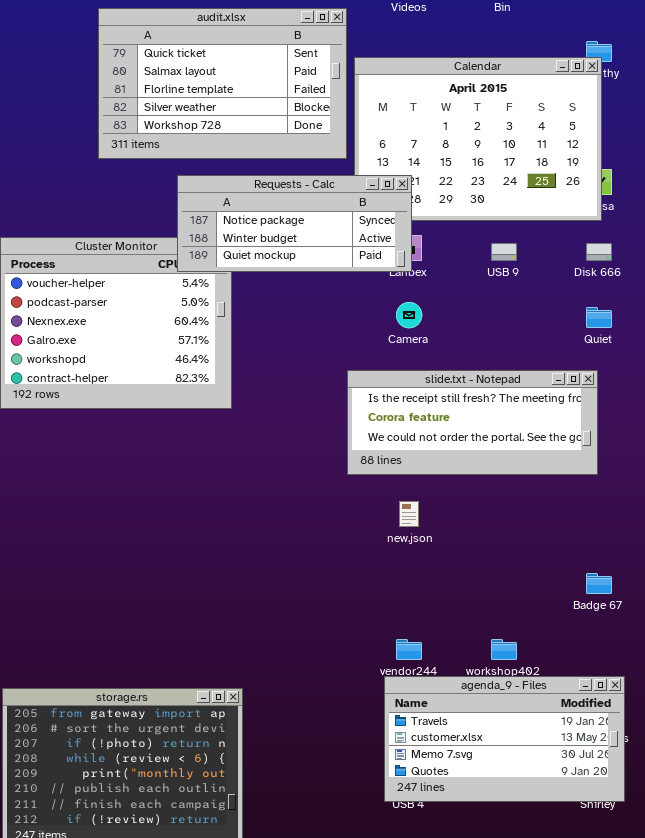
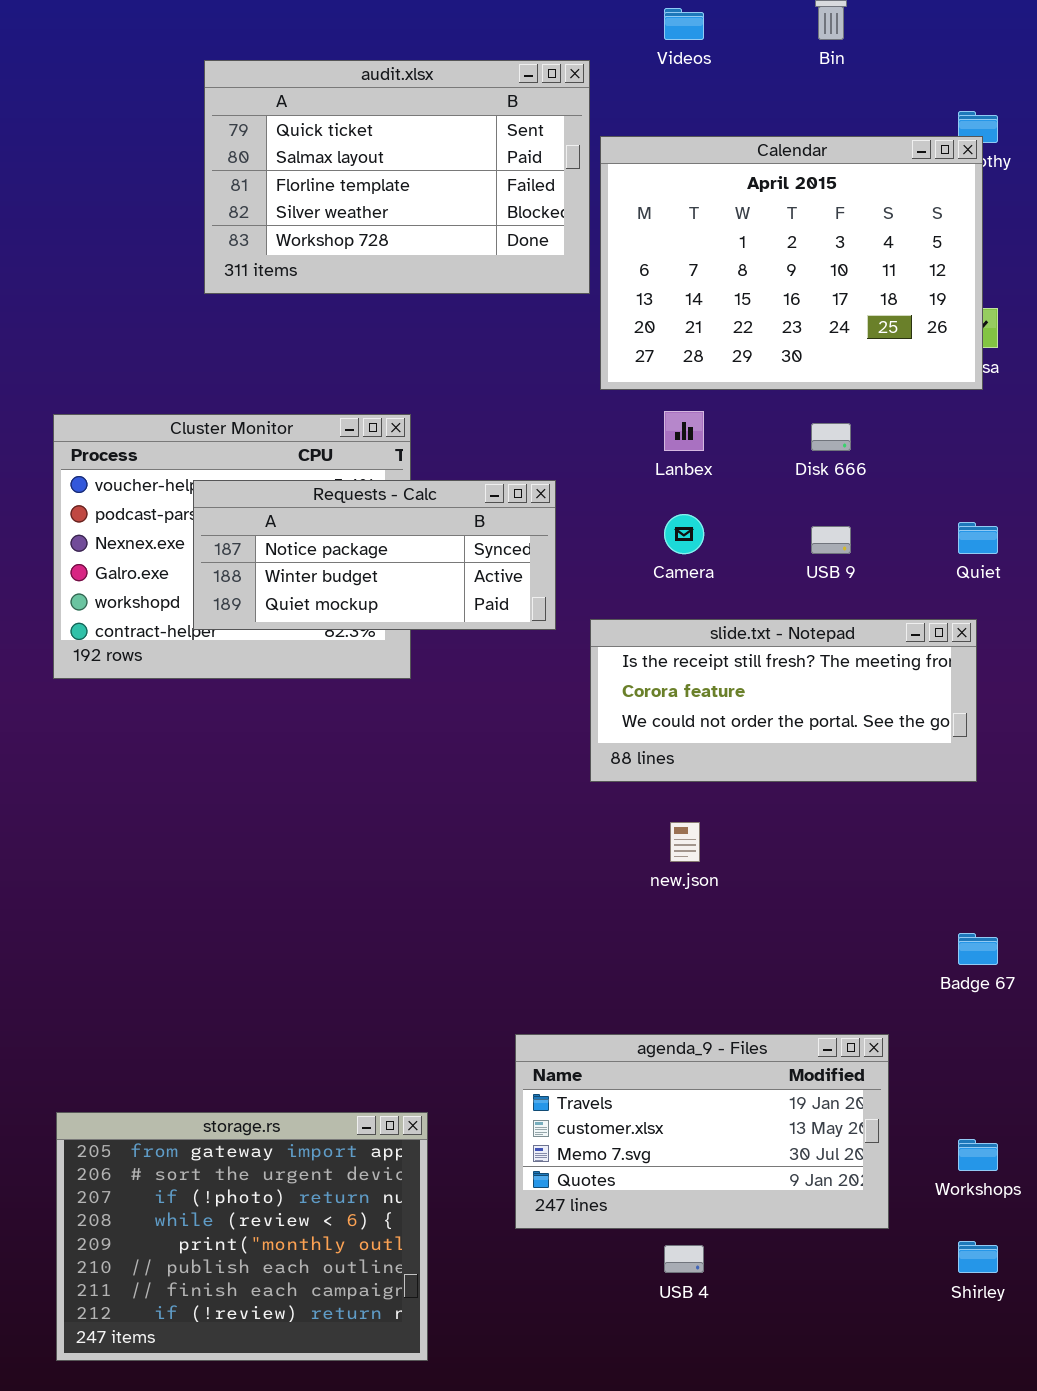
Requests - Calc: [177,175,412,272] -> [193,480,556,630], moved
USB 9: [491,243,517,261] -> [811,526,851,554], moved
Disk 666: [586,243,612,261] -> [811,423,851,451], moved
agenda_9 - Files: [384,676,625,802] -> [515,1034,889,1229], moved

